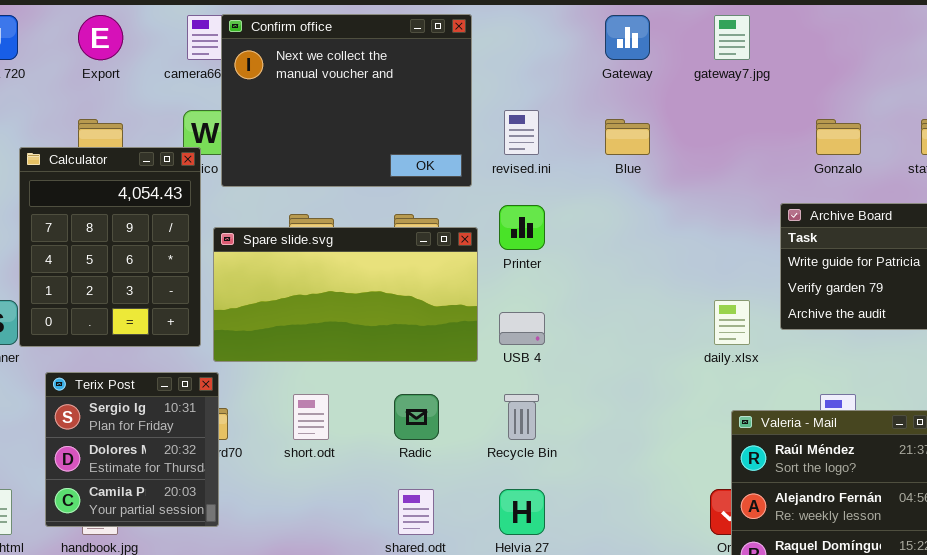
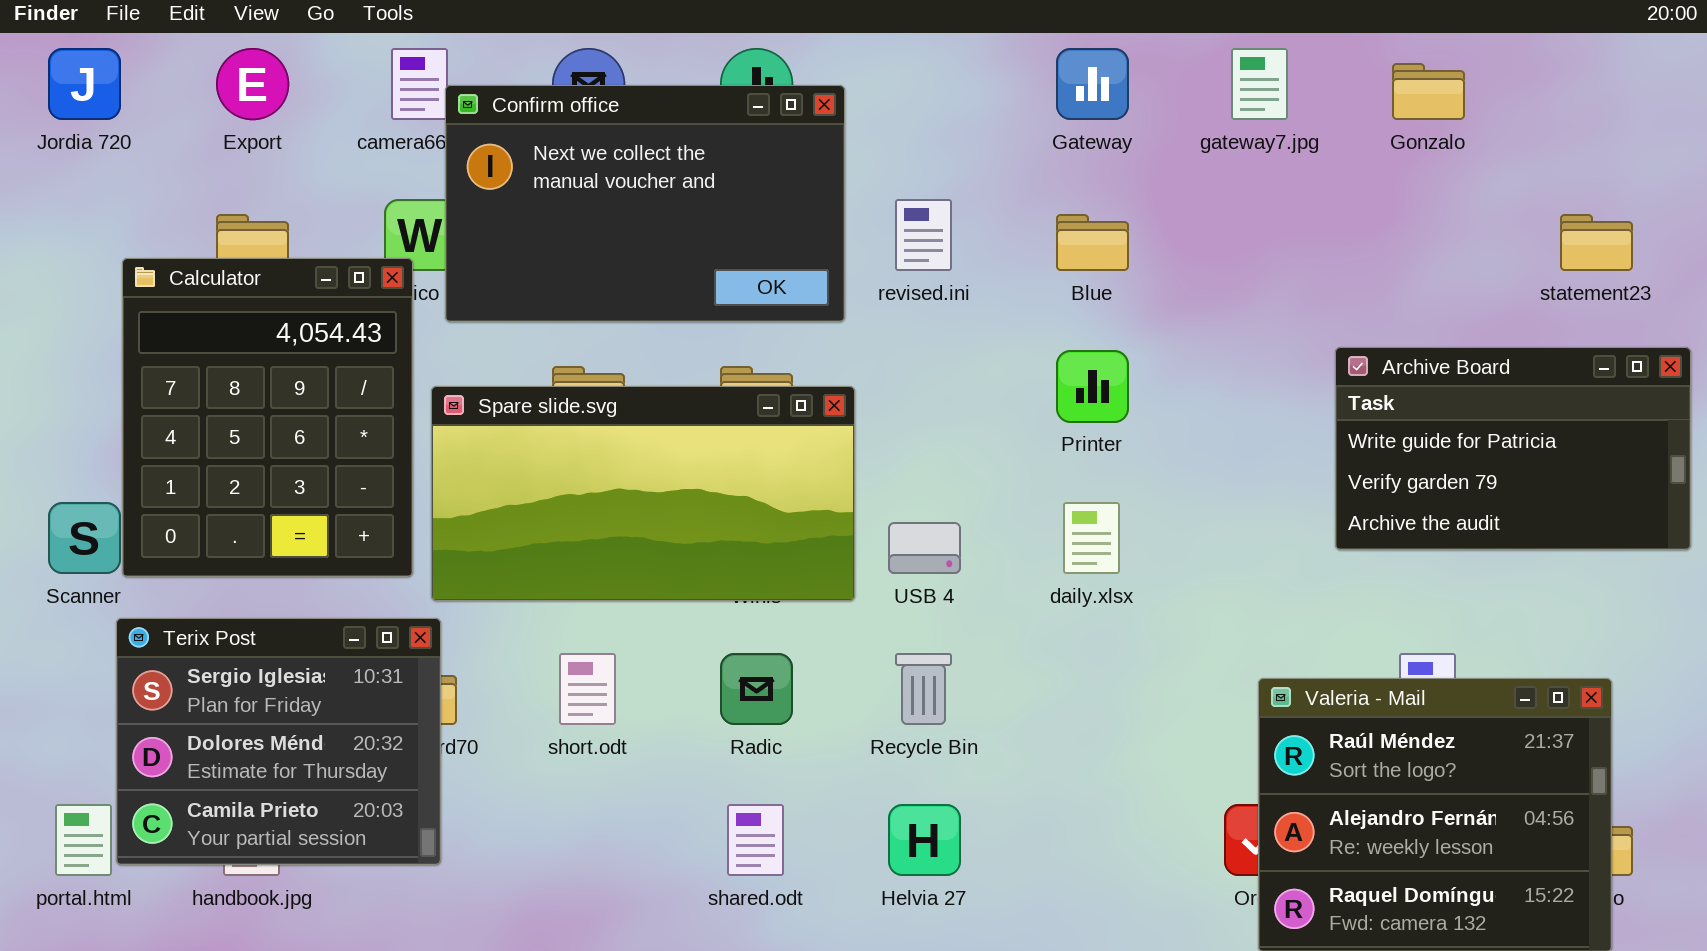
Confirm office: [221,14,472,187] -> [445,85,845,322], resized
Gonzalo: [816,119,861,155] -> [1392,63,1465,120], moved
Printer: [499,205,545,250] -> [1056,350,1129,423], moved
daily.xlsx: [714,300,750,345] -> [1063,502,1120,574], moved
Terix Post: [45,372,219,527] -> [116,618,441,865], resized

